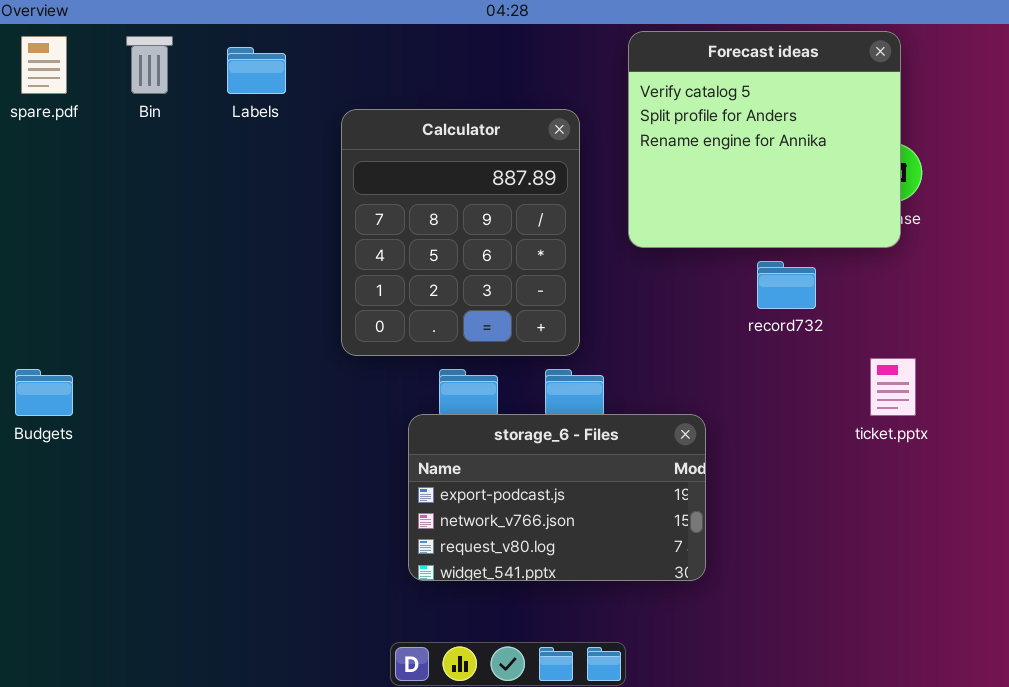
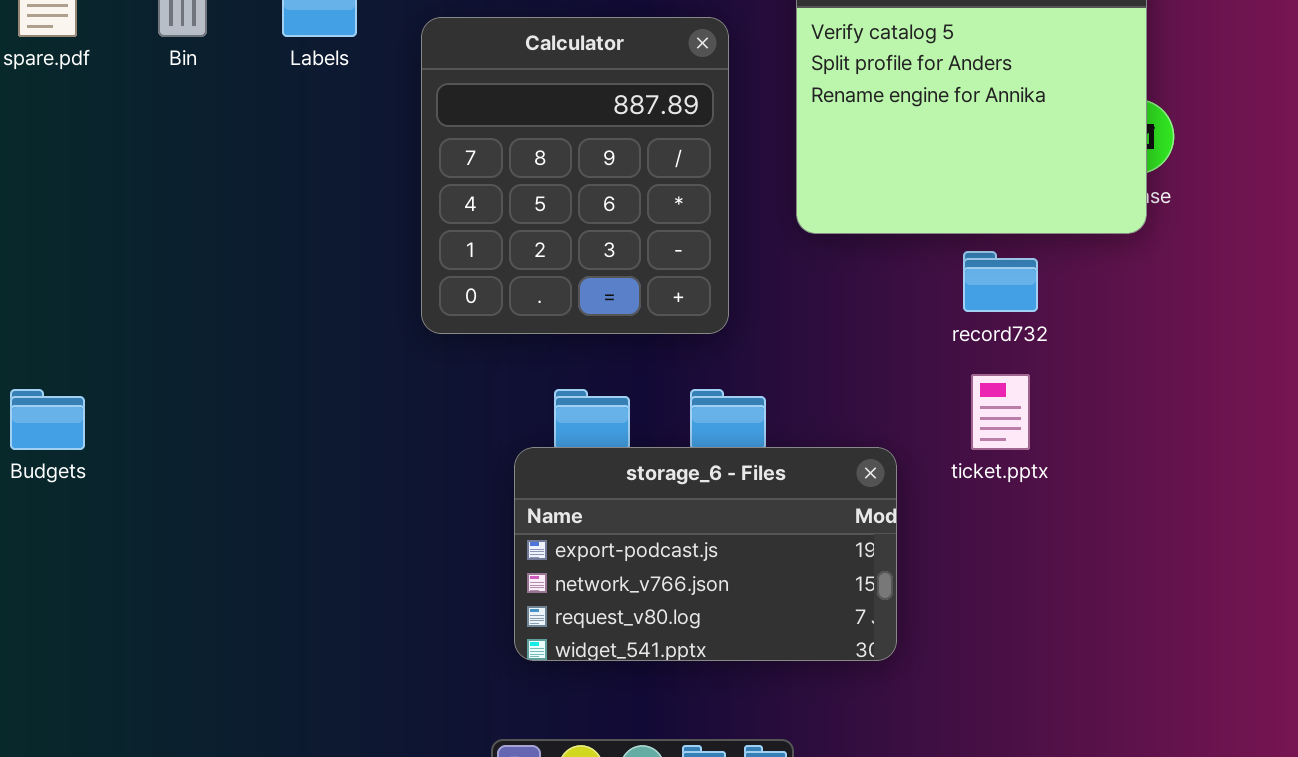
Calculator: [341,109,580,356] -> [421,17,729,334], moved
ticket.pptx: [870,358,916,416] -> [971,374,1030,450], moved

